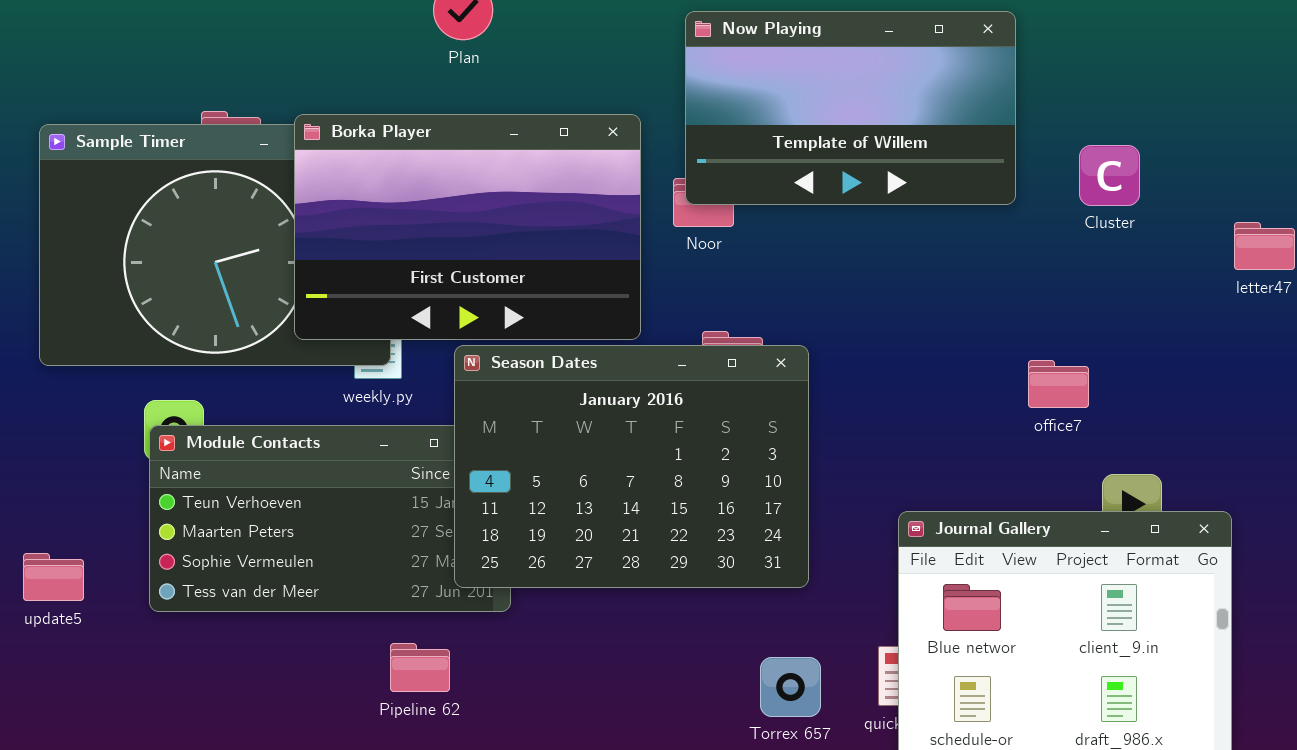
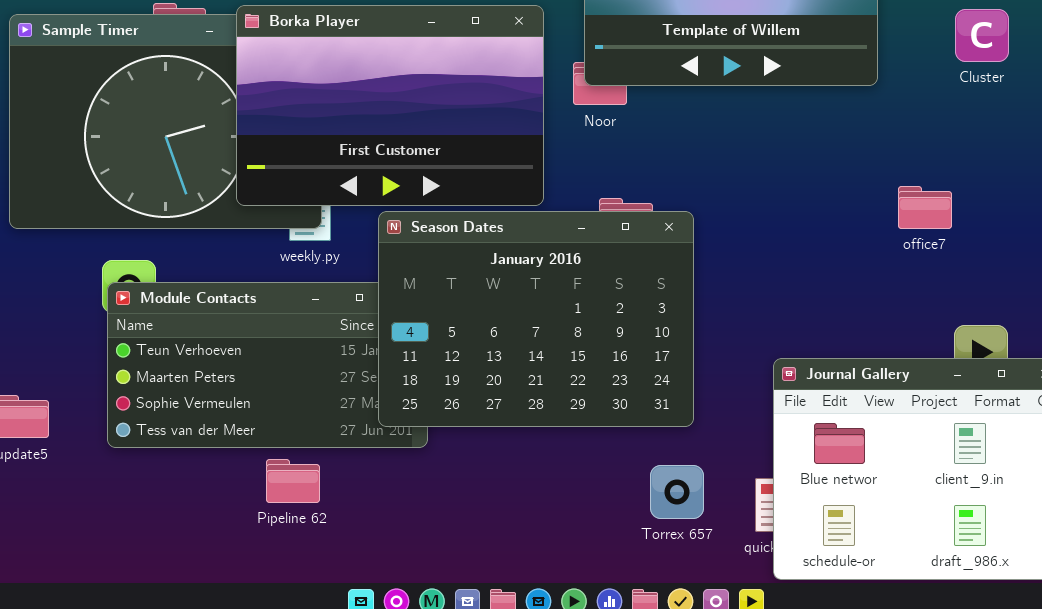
Cluster: [1079,145,1140,206] -> [955,9,1009,62], moved
office7: [1028,360,1089,408] -> [898,186,952,229], moved
Pipeline 62: [390,643,450,692] -> [266,459,320,503], moved
Torrex 657: [760,657,821,717] -> [650,465,704,519], moved

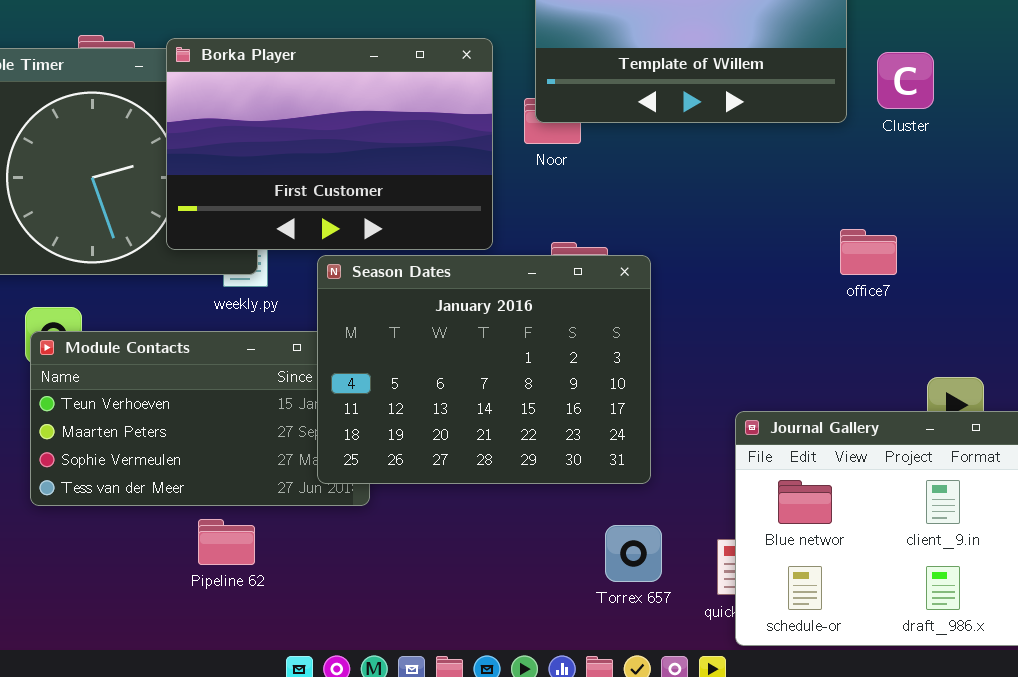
Cluster: [955,9,1009,62] -> [877,52,934,109], moved
office7: [898,186,952,229] -> [840,229,897,275], moved

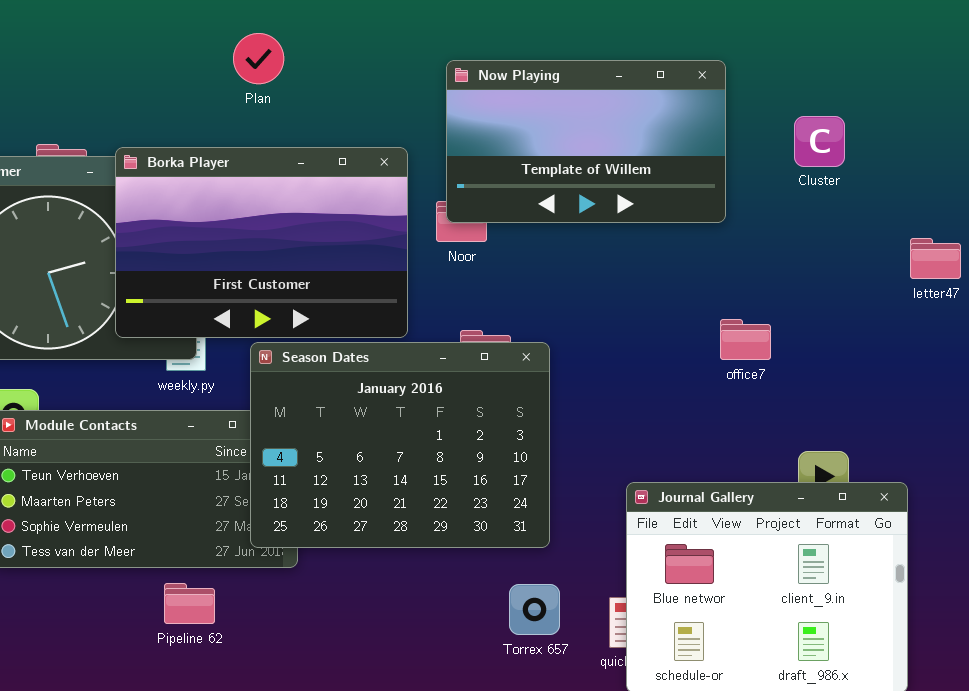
Cluster: [877,52,934,109] -> [794,116,845,167], moved
Pipeline 62: [198,519,255,565] -> [164,583,215,624], moved

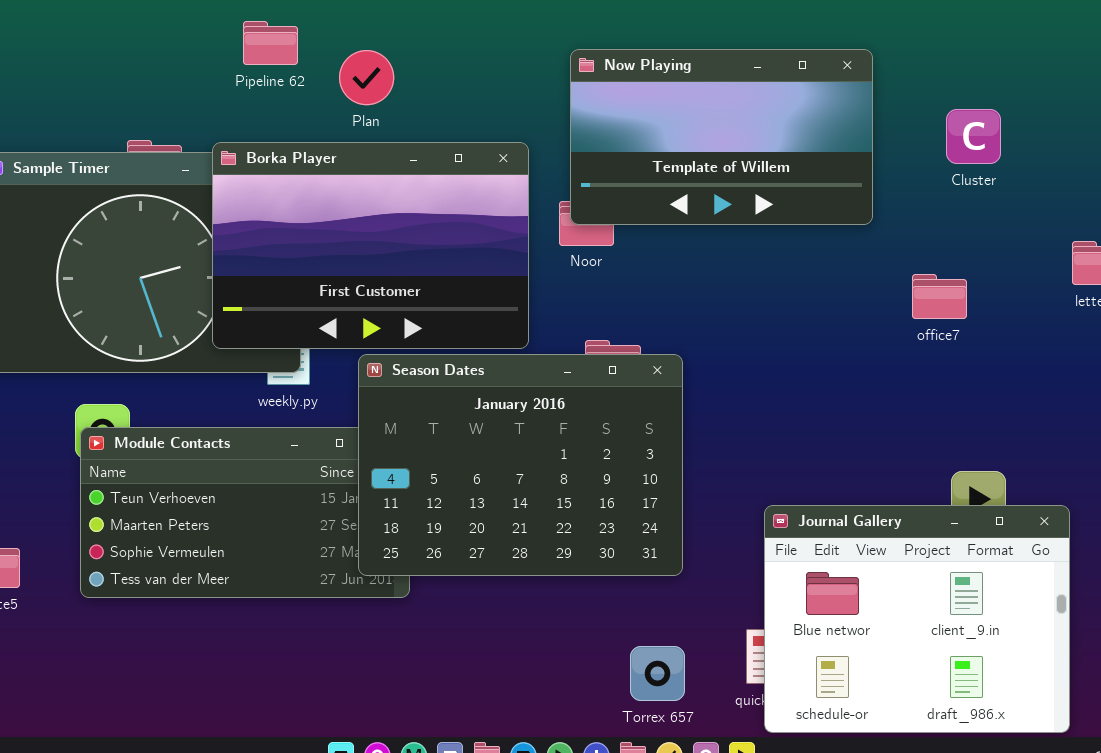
Plan: [233,33,284,84] -> [339,50,394,105], moved
office7: [720,319,771,360] -> [912,274,967,319], moved
Pipeline 62: [164,583,215,624] -> [243,21,298,65], moved
Torrex 657: [509,584,560,635] -> [630,646,685,701], moved

